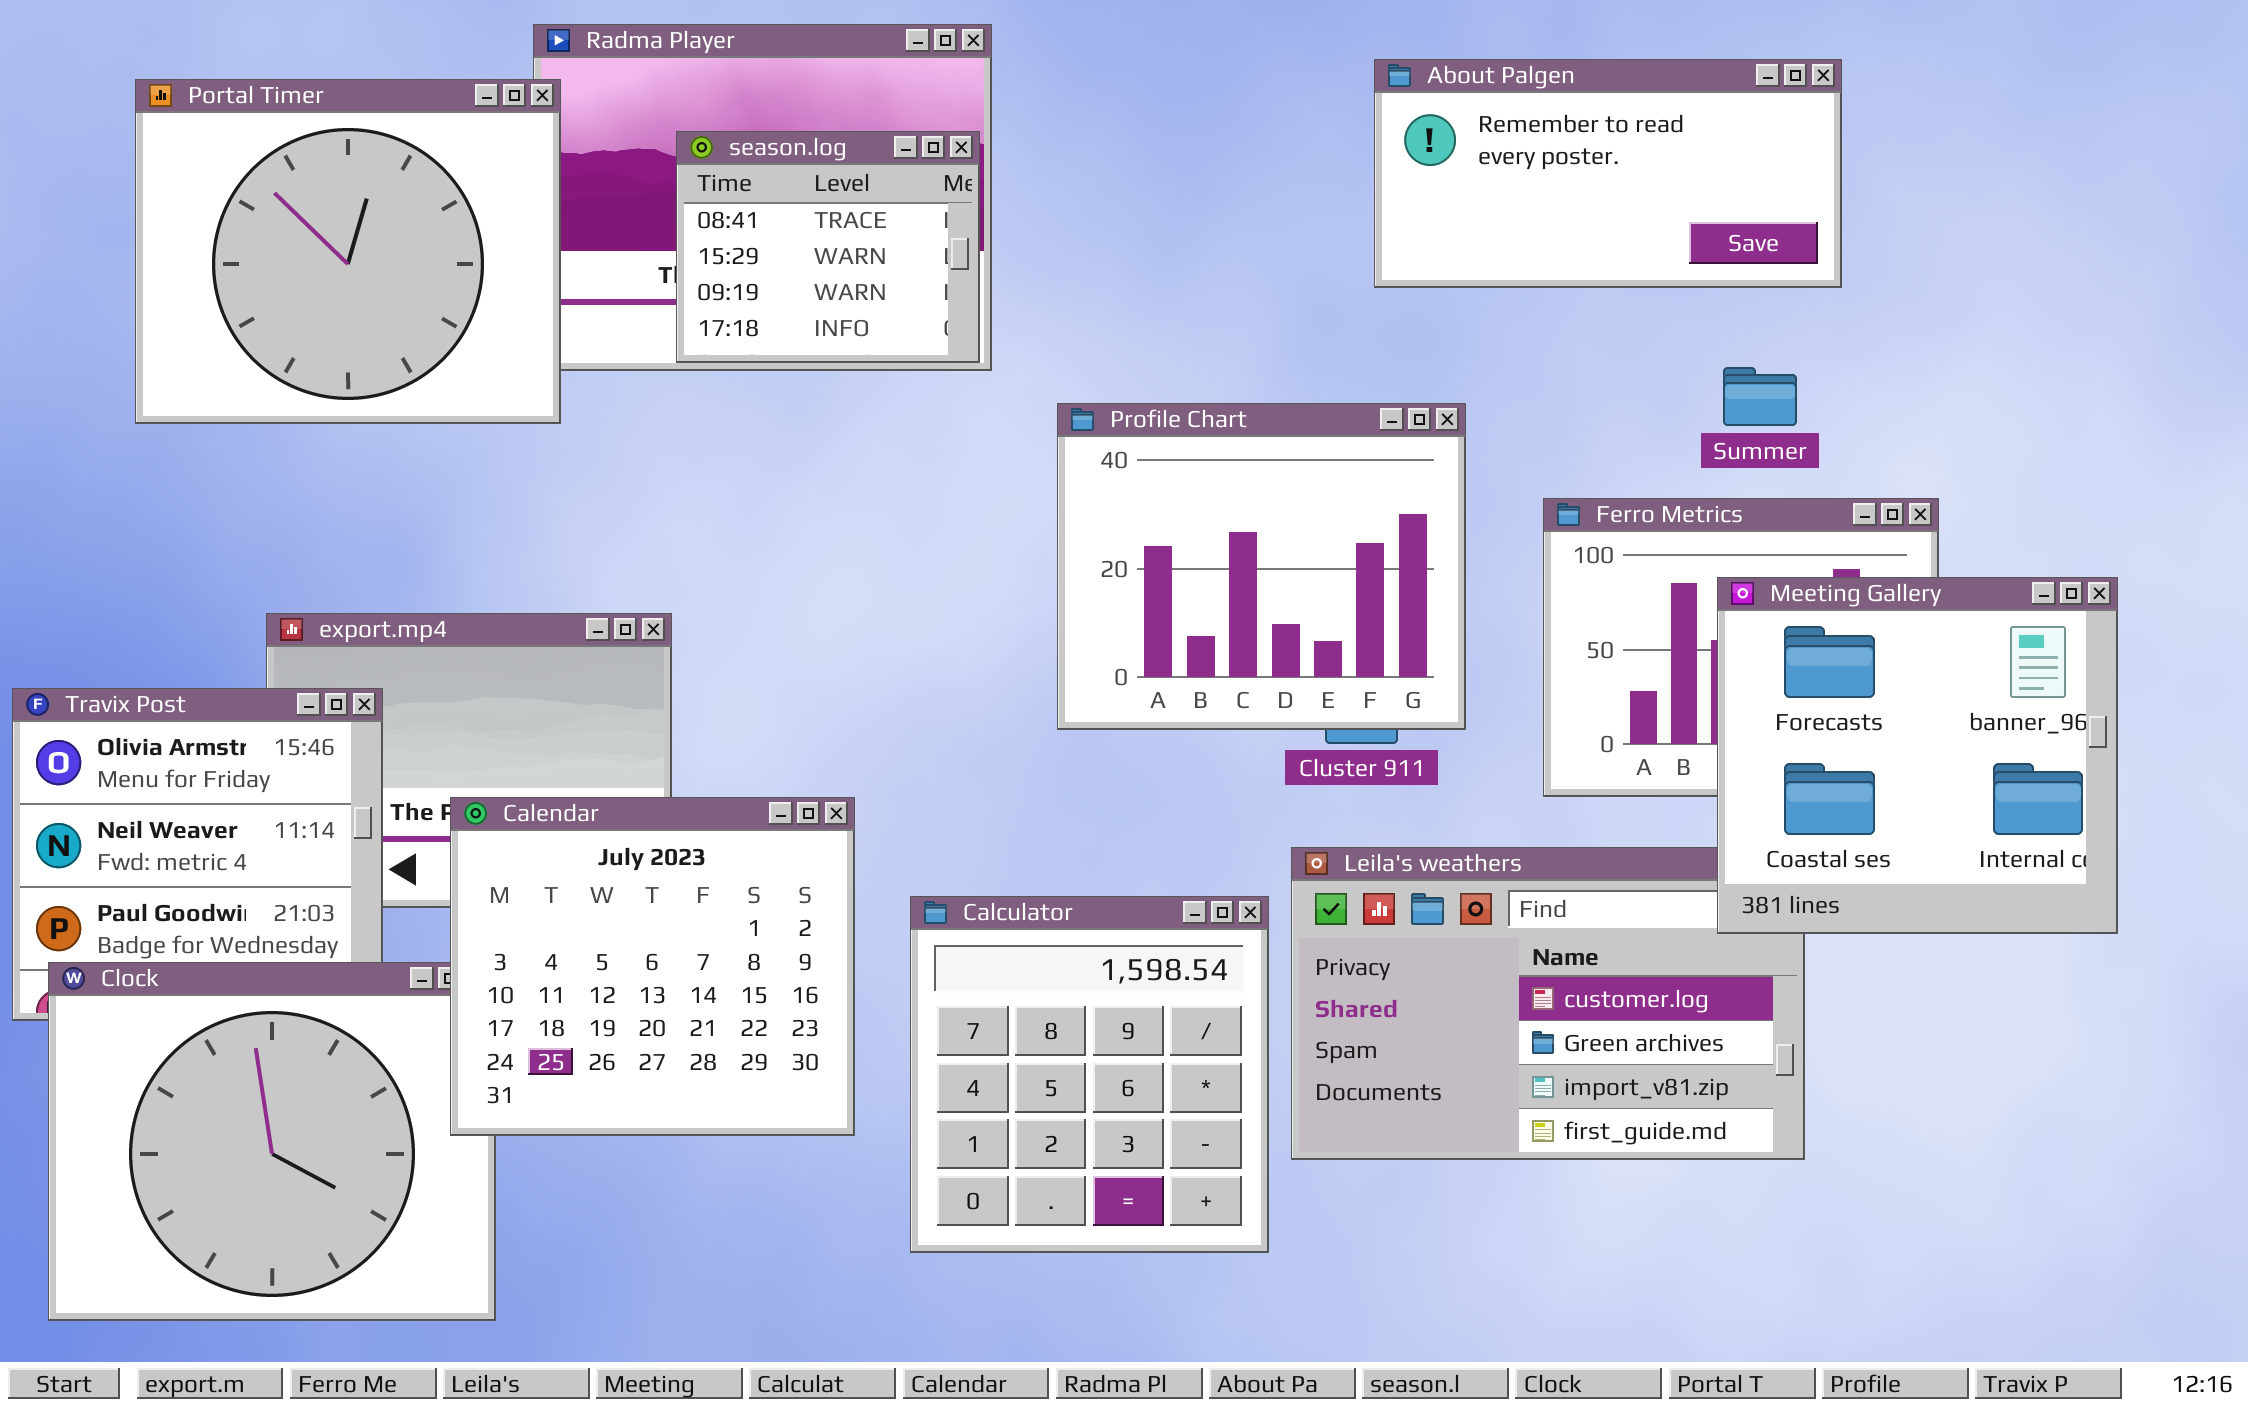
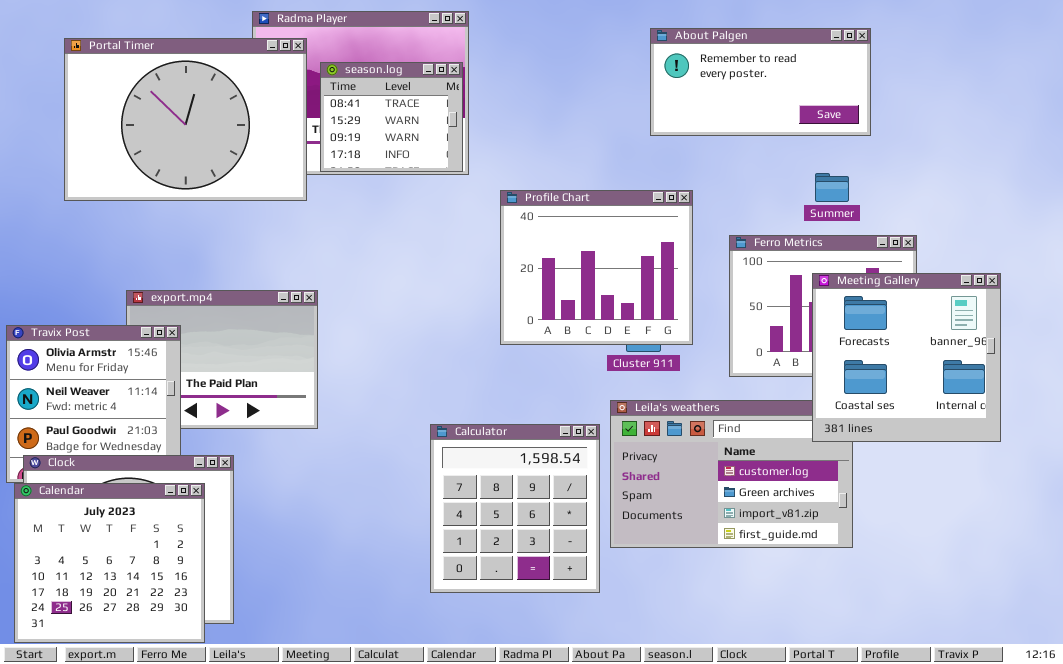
Portal Timer: [135,79,561,424] -> [64,38,307,201], resized
Calendar: [450,797,855,1136] -> [14,483,205,643], moved

